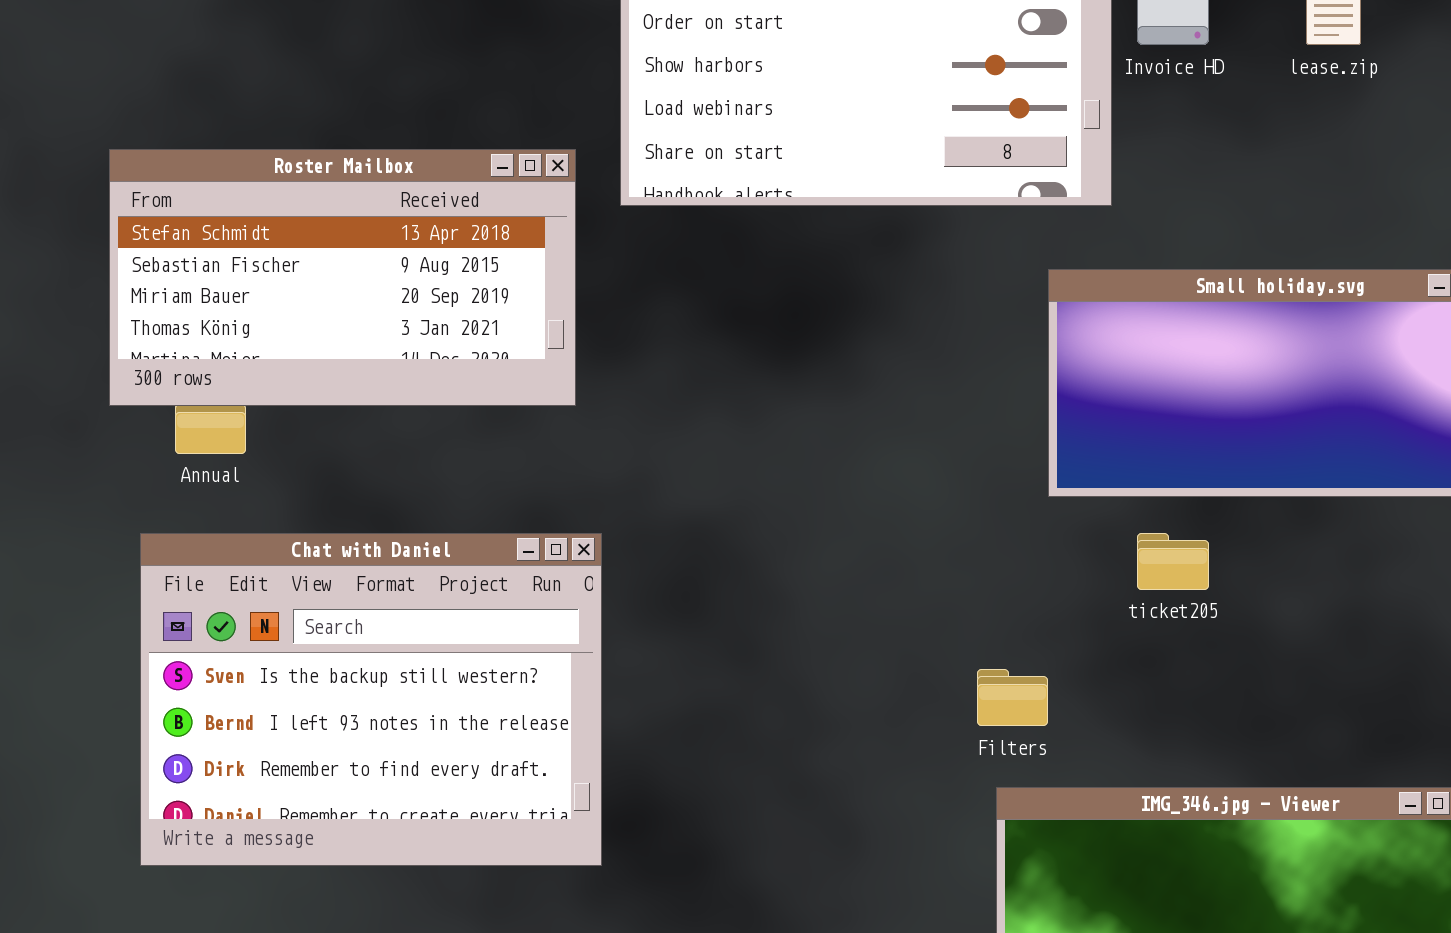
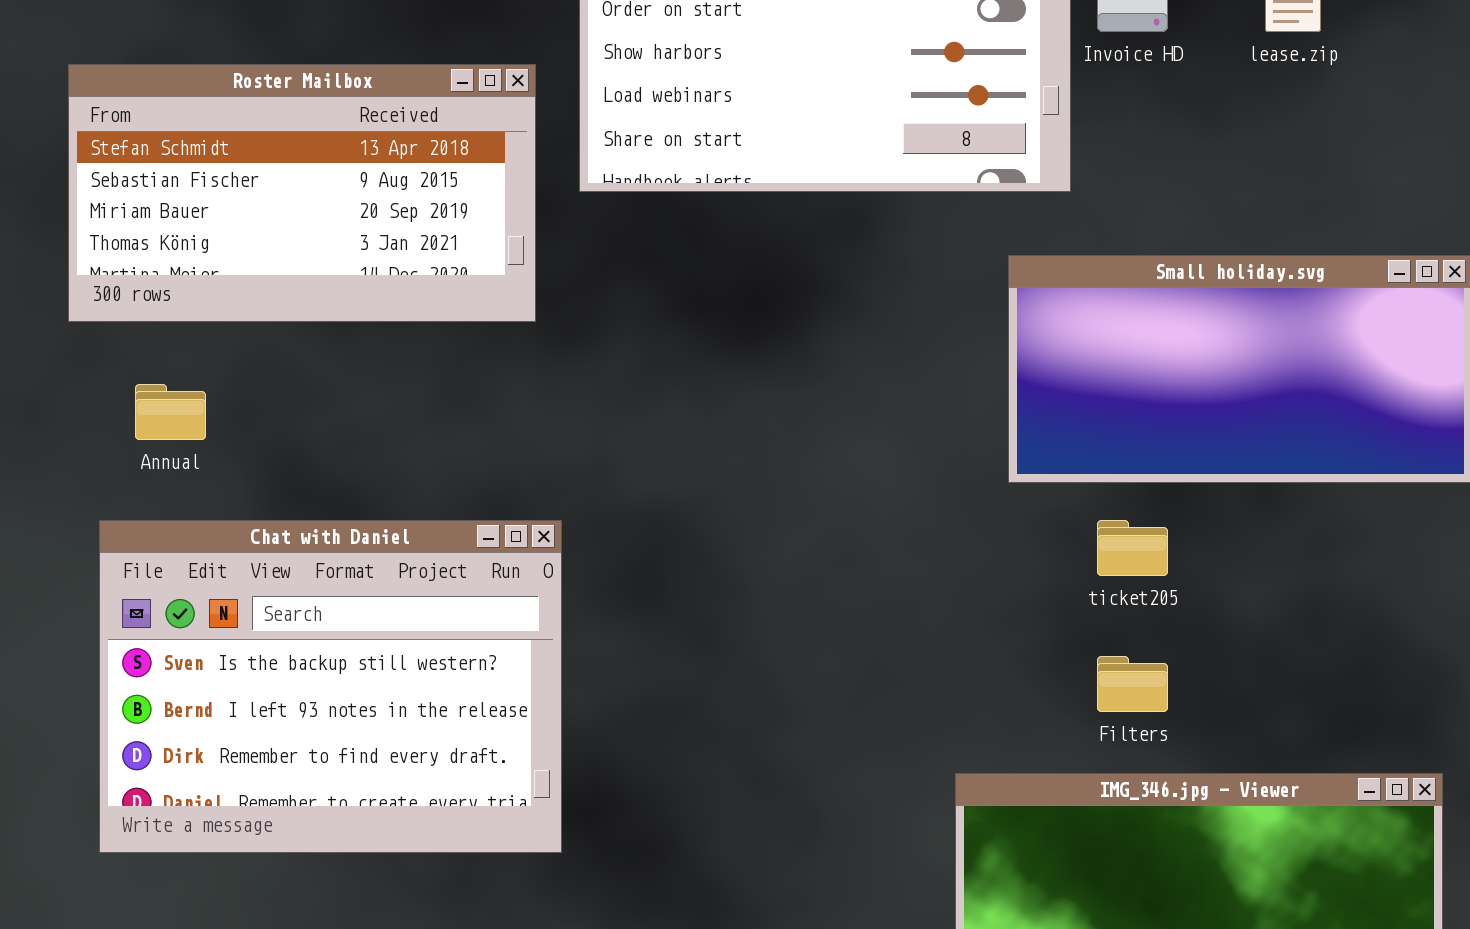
Roster Mailbox: [109,149,576,406] -> [68,64,536,322], moved
Filters: [977,669,1048,726] -> [1097,656,1168,712], moved

